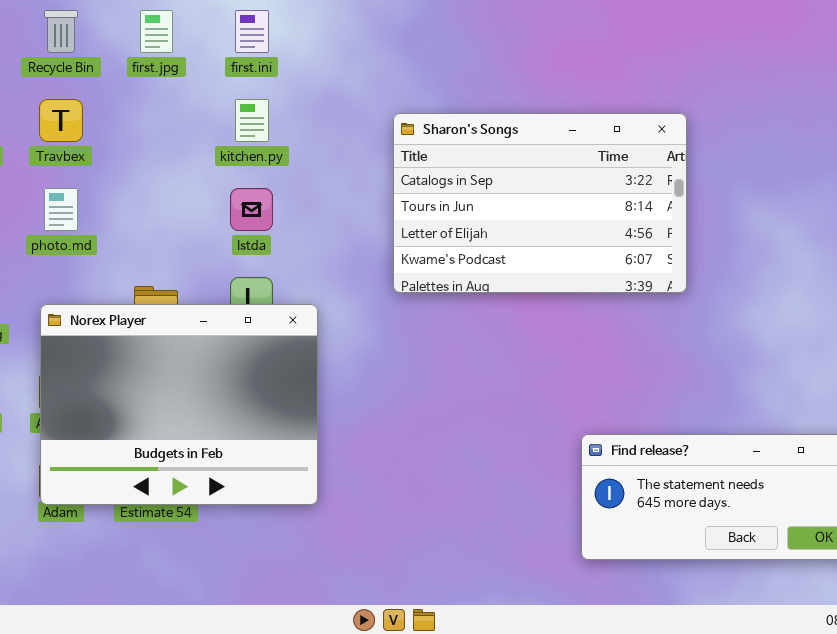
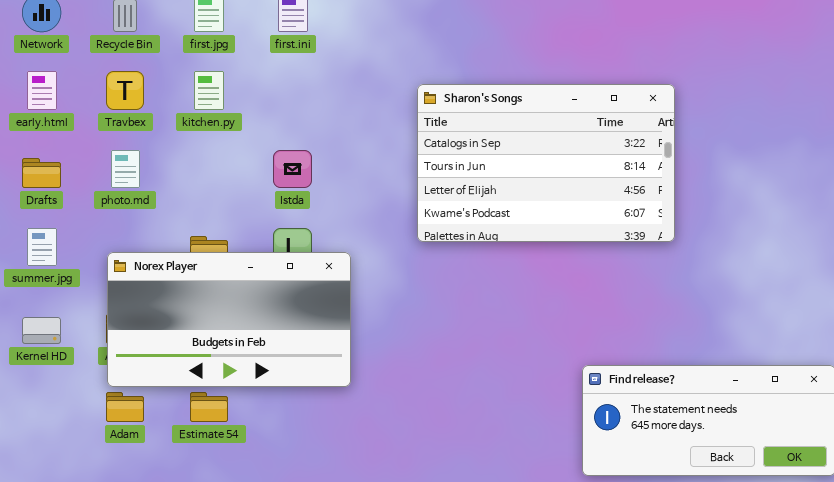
kitchen.py: [235,99,269,142] -> [194,71,224,110], moved
Norex Player: [40,304,318,505] -> [107,252,351,387], resized

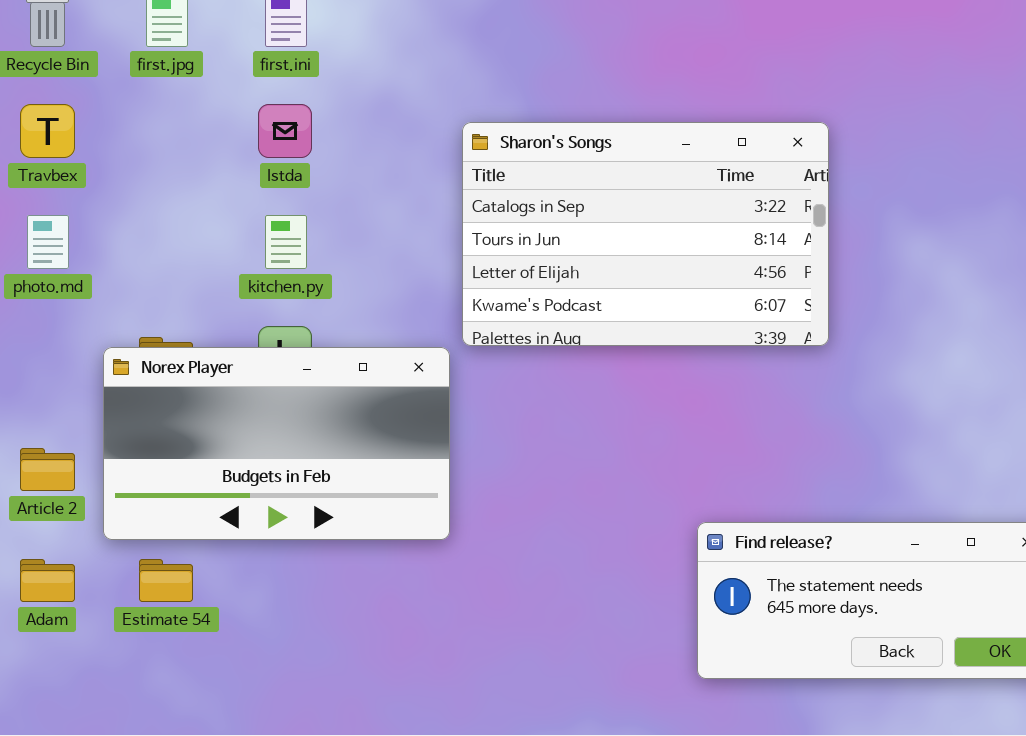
kitchen.py: [194,71,224,110] -> [265,215,307,269], moved
Istda: [273,150,312,188] -> [258,104,312,158], moved
Norex Player: [107,252,351,387] -> [103,347,450,540], moved

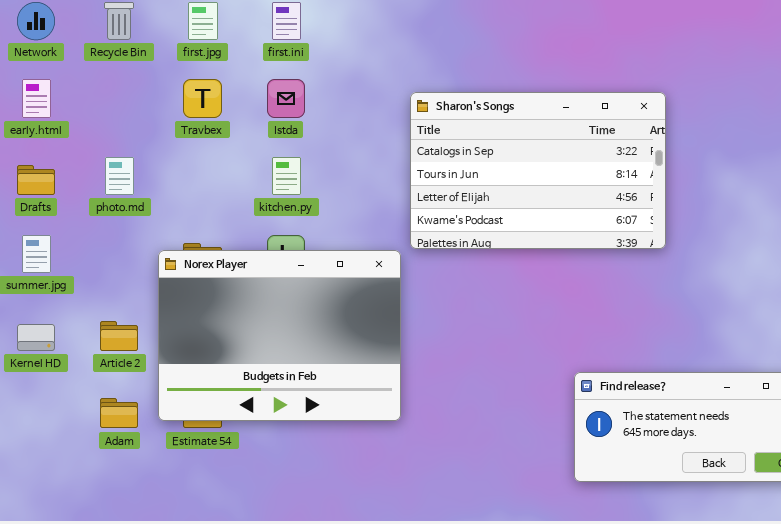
Travbex: [20,104,75,158] -> [183,79,222,118], moved
Norex Player: [103,347,450,540] -> [158,250,401,421], resized

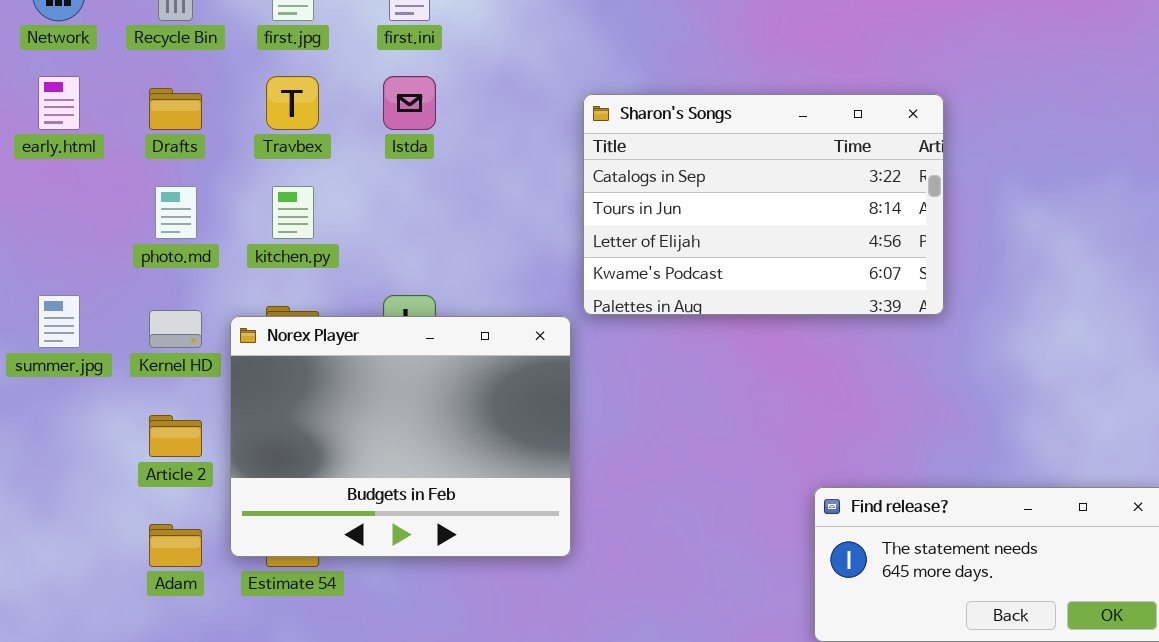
kitchen.py: [272,157,301,195] -> [272,186,314,239], moved
Drafts: [17,165,55,195] -> [149,88,202,130], moved
Kernel HD: [17,324,55,351] -> [149,310,202,348], moved

